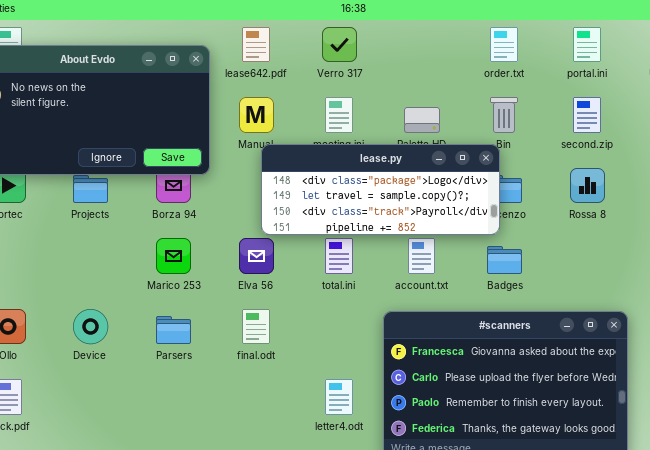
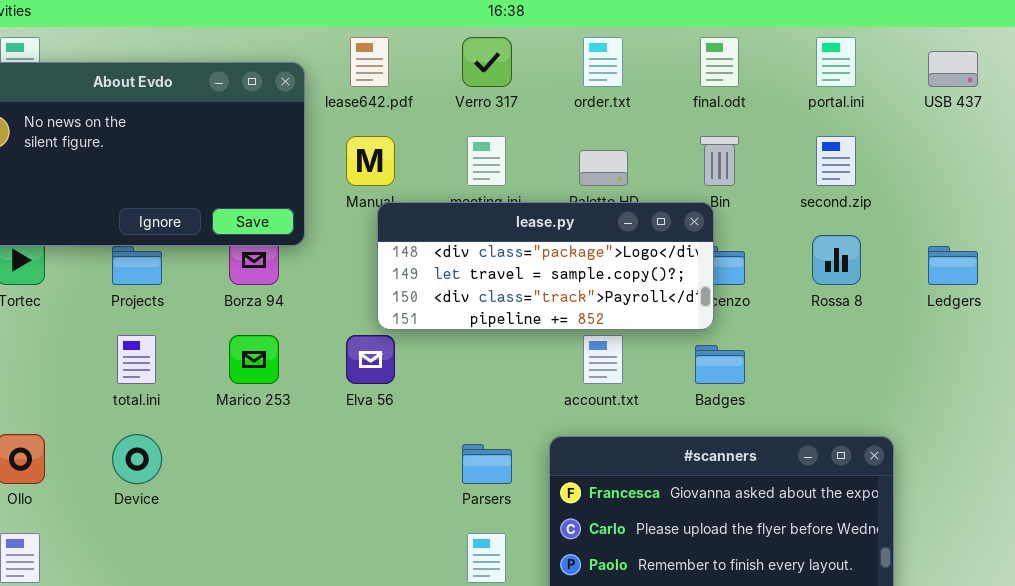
order.txt: [490,27,518,62] -> [583,37,623,87], moved
total.ini: [325,238,353,274] -> [117,335,156,384], moved
final.odt: [242,309,270,344] -> [700,37,739,87], moved
Parsers: [156,316,191,344] -> [462,444,512,484], moved

